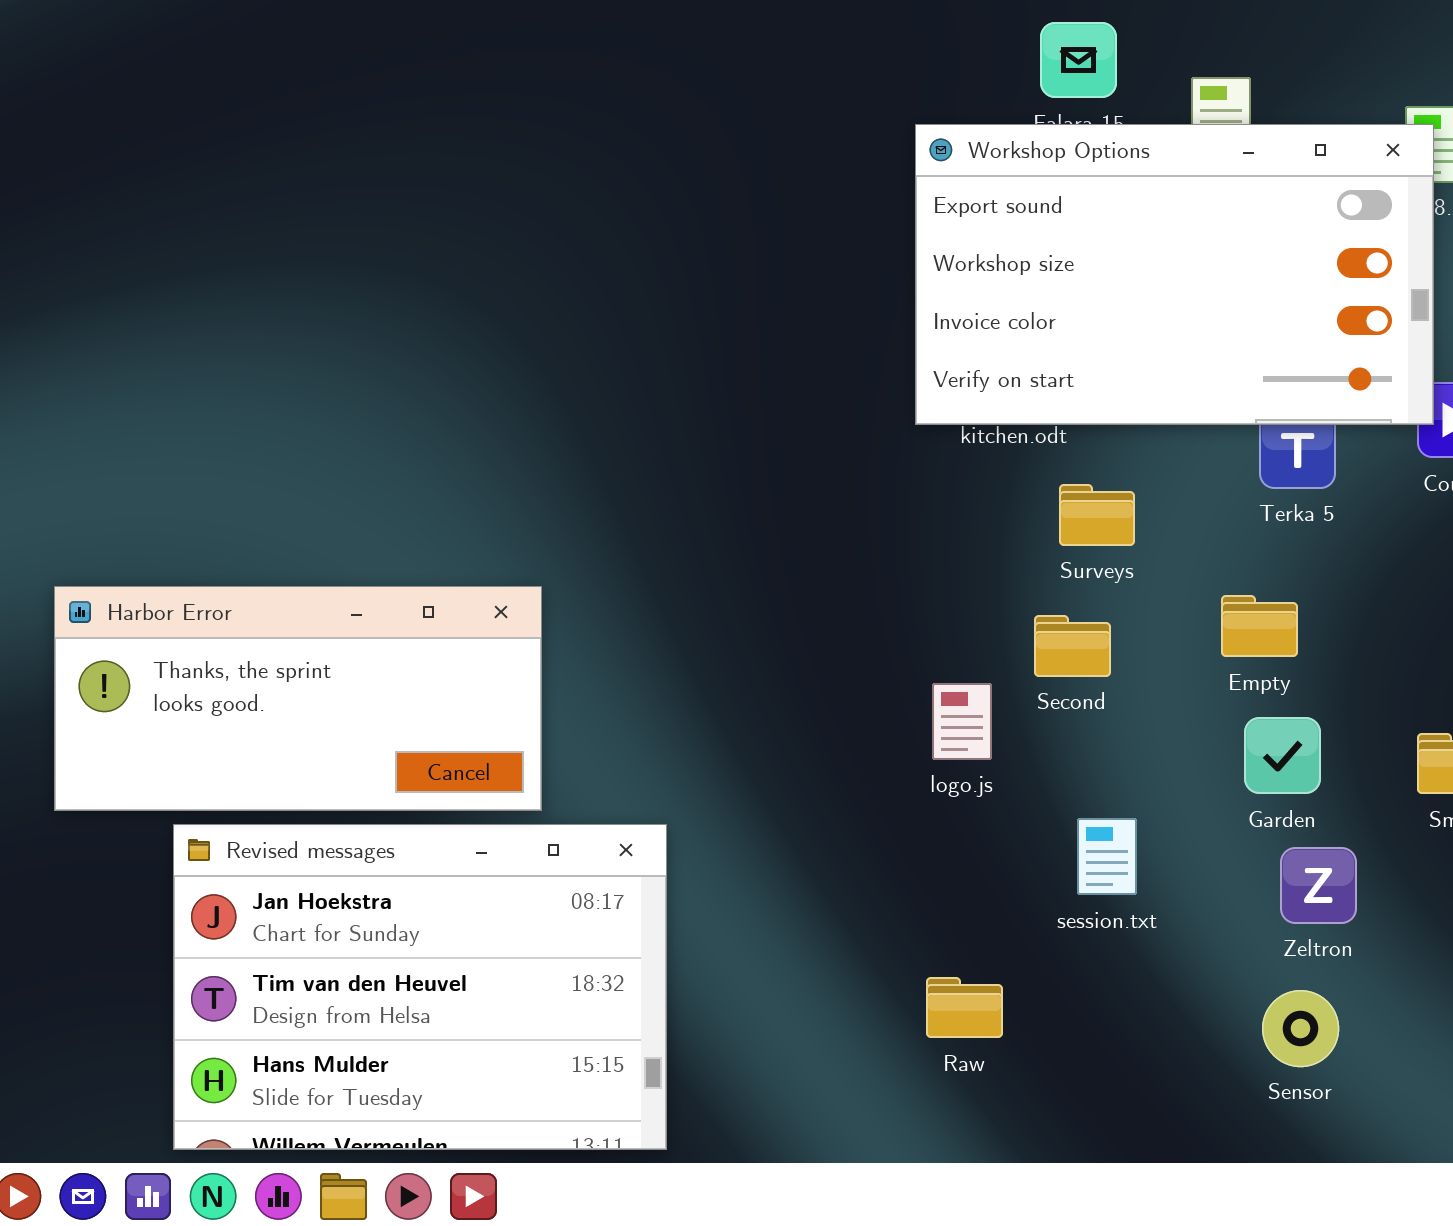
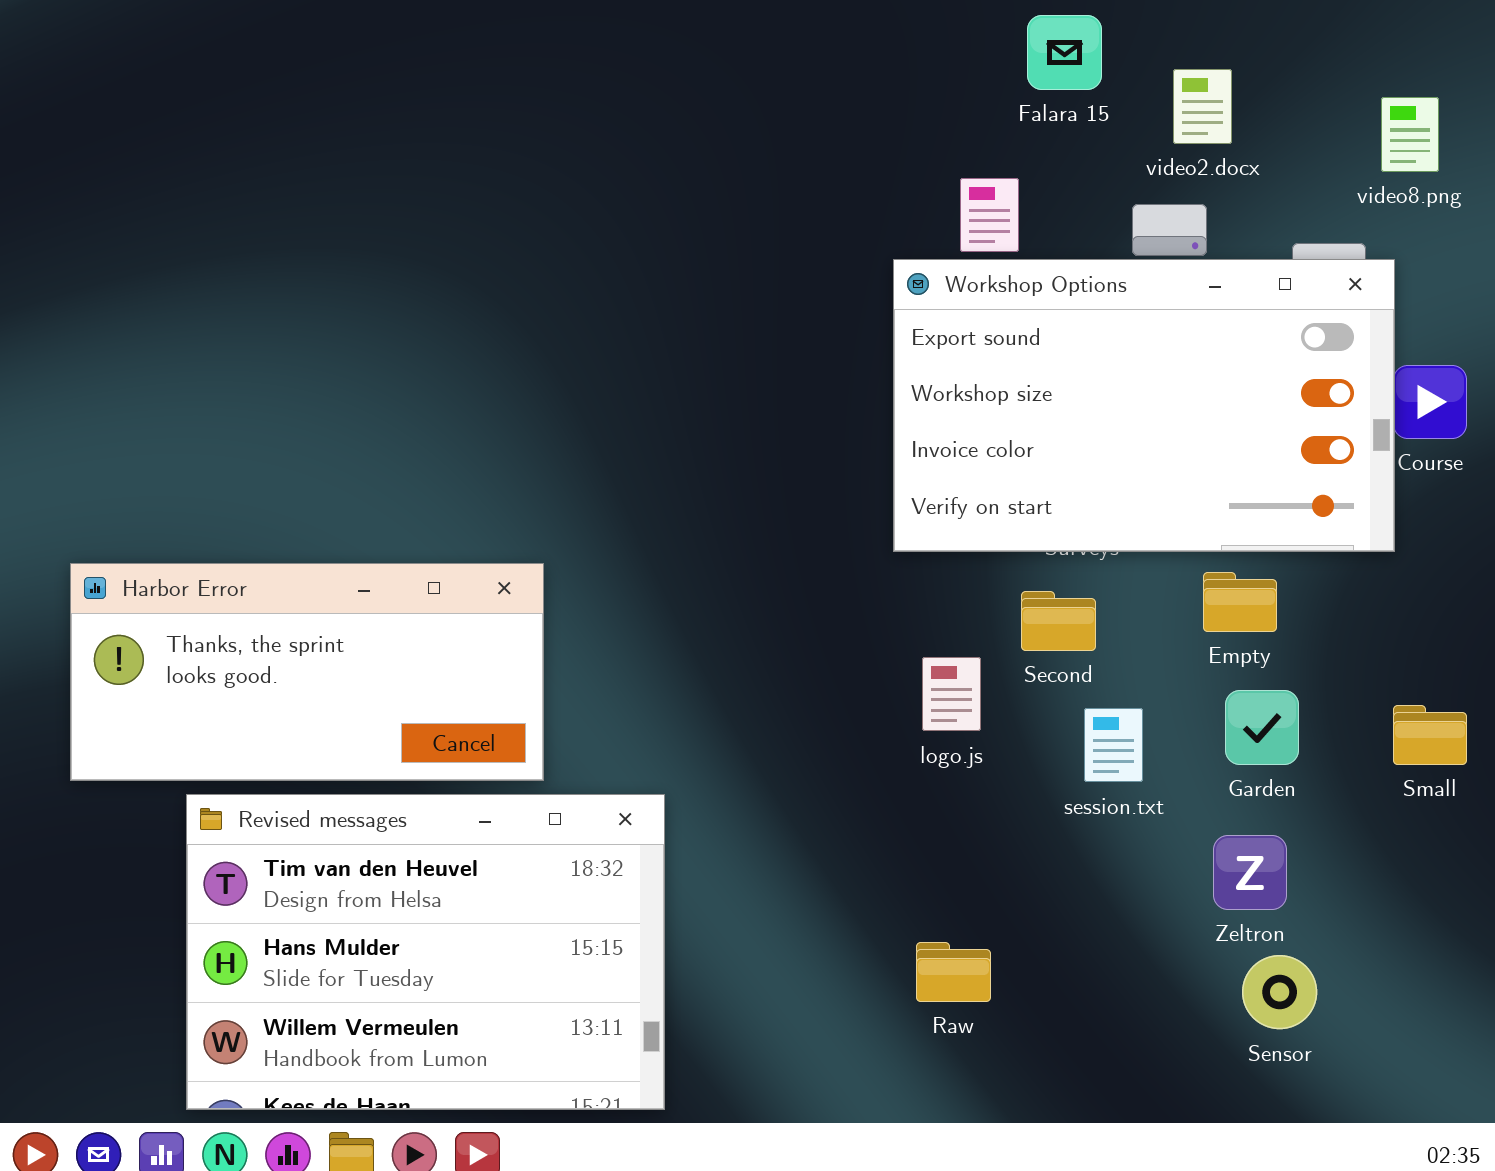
Workshop Options: [915,124,1434,425] -> [893,259,1395,552], moved
session.txt: [1077,818,1137,895] -> [1084,708,1143,782], moved
Revised messages: [173,824,667,1150] -> [186,794,665,1110], scrolled down 1 row
Zeltron: [1280,847,1357,924] -> [1213,835,1287,910], moved

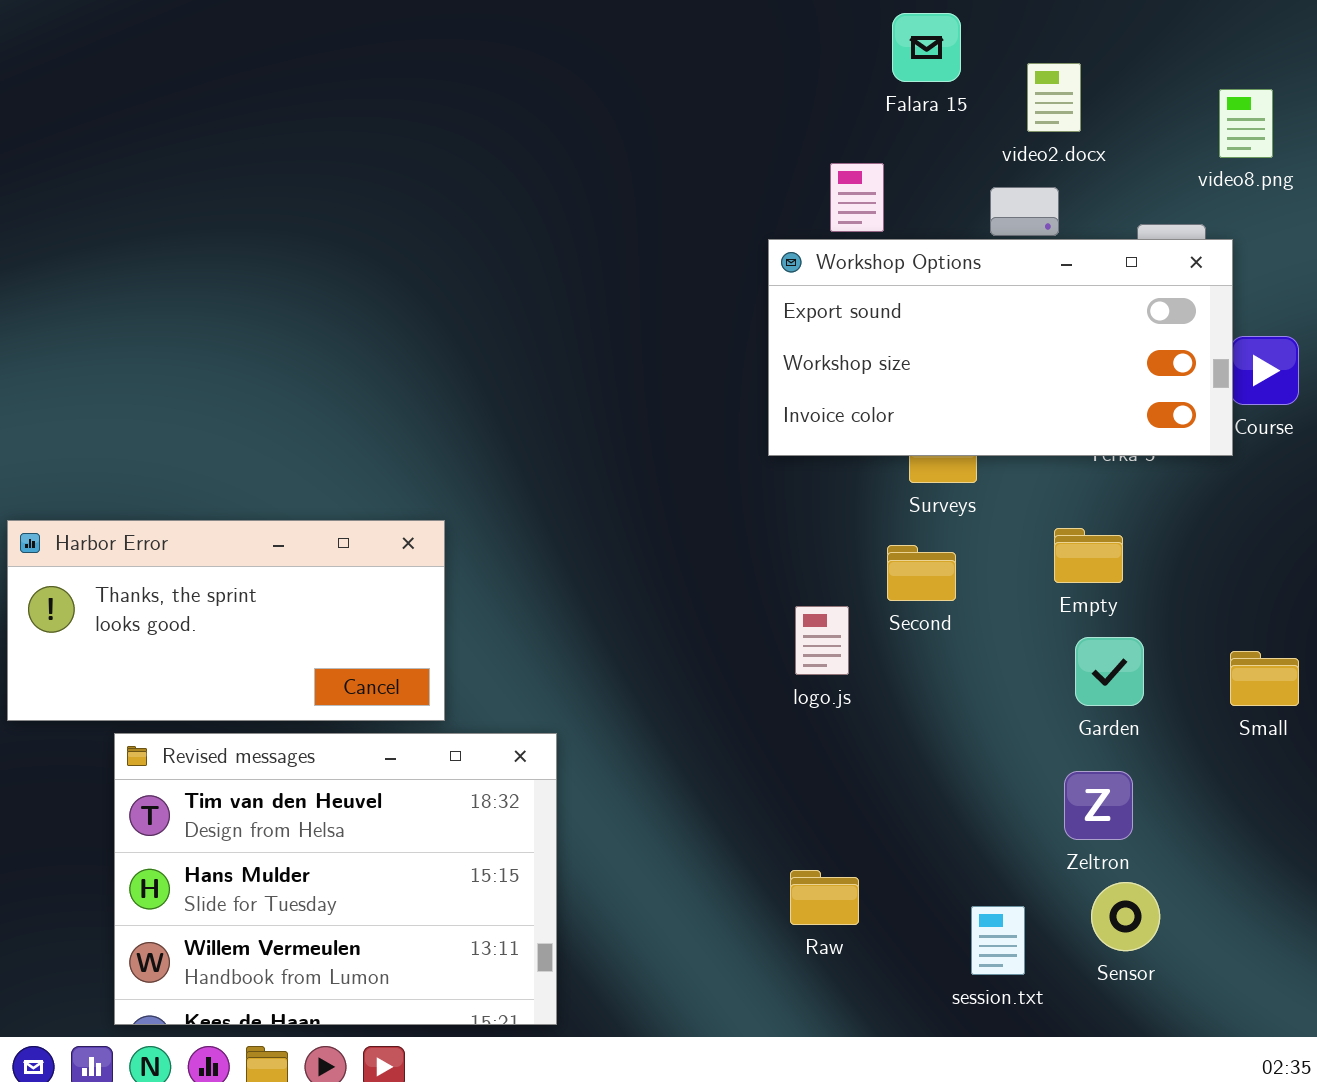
Workshop Options: [893,259,1395,552] -> [768,239,1233,456], resized
session.txt: [1084,708,1143,782] -> [971,906,1025,975], moved

